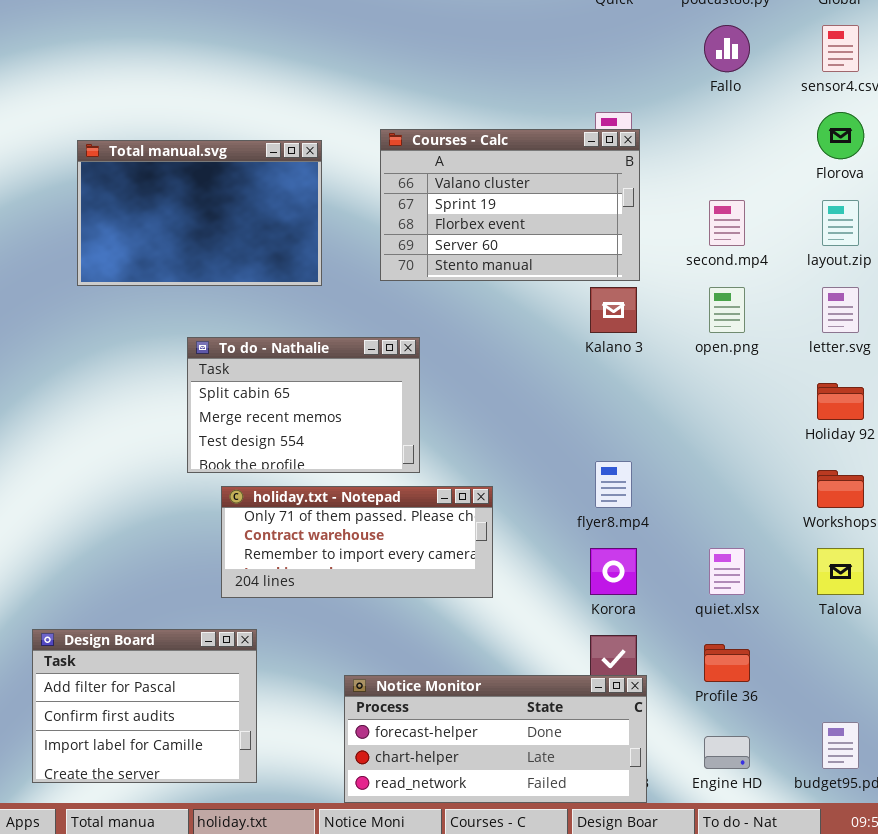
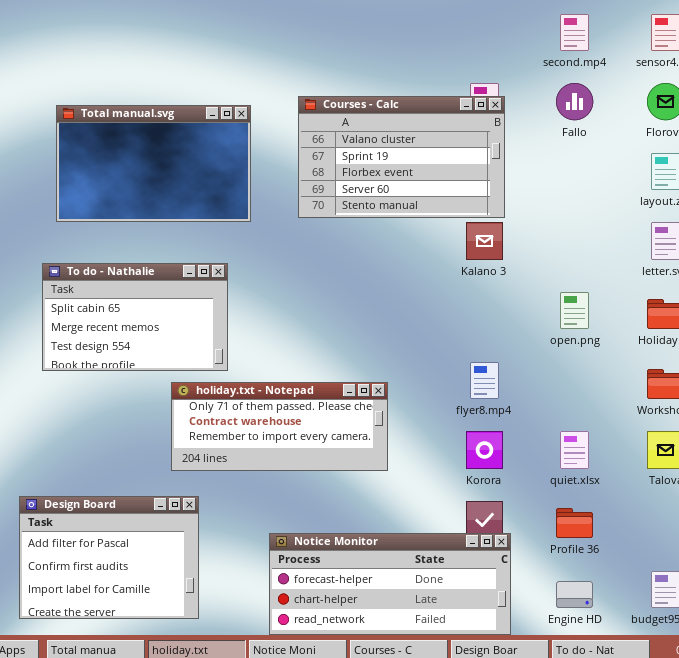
Fallo: [704,25,750,72] -> [556,83,593,120], moved
second.mp4: [709,200,745,246] -> [560,14,589,51], moved
open.png: [709,287,745,333] -> [560,292,589,329], moved
To do - Nathalie: [187,337,420,473] -> [42,263,228,371], moved

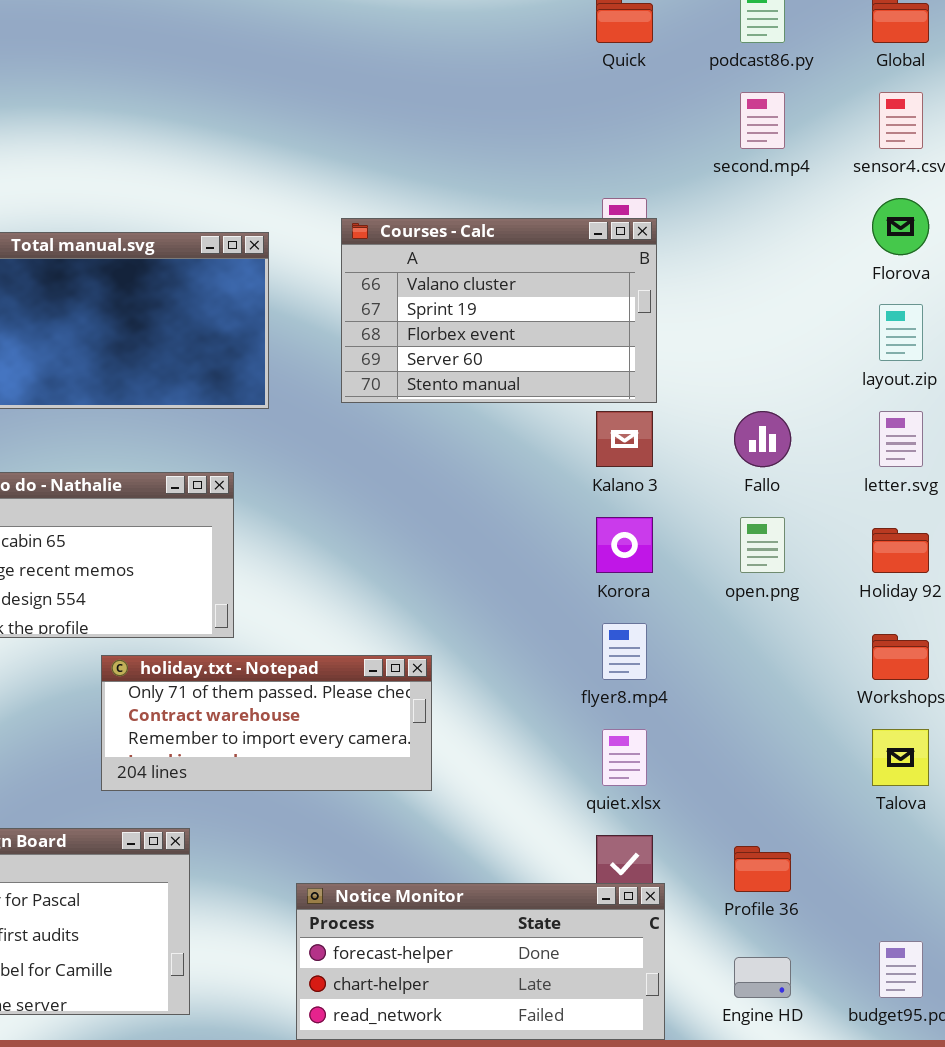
Fallo: [556,83,593,120] -> [734,411,791,467], moved
holiday.txt - Notepad: [171,382,388,471] -> [101,655,432,791], moved
Korora: [466,431,503,469] -> [596,517,653,573], moved
quiet.xlsx: [560,431,589,469] -> [602,729,647,786], moved

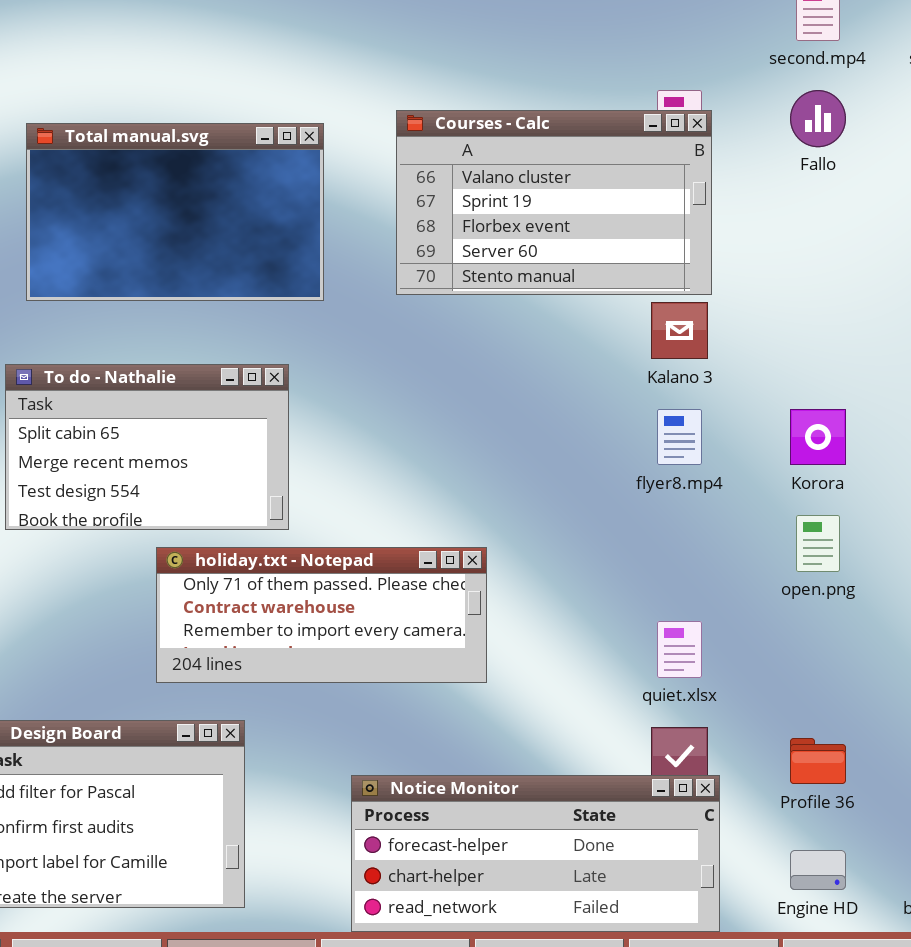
Fallo: [734,411,791,467] -> [790,90,846,147], moved
Korora: [596,517,653,573] -> [790,409,846,465], moved
open.png: [740,517,785,573] -> [796,515,840,572], moved
flyer8.mp4: [602,623,647,680] -> [657,409,702,465], moved

